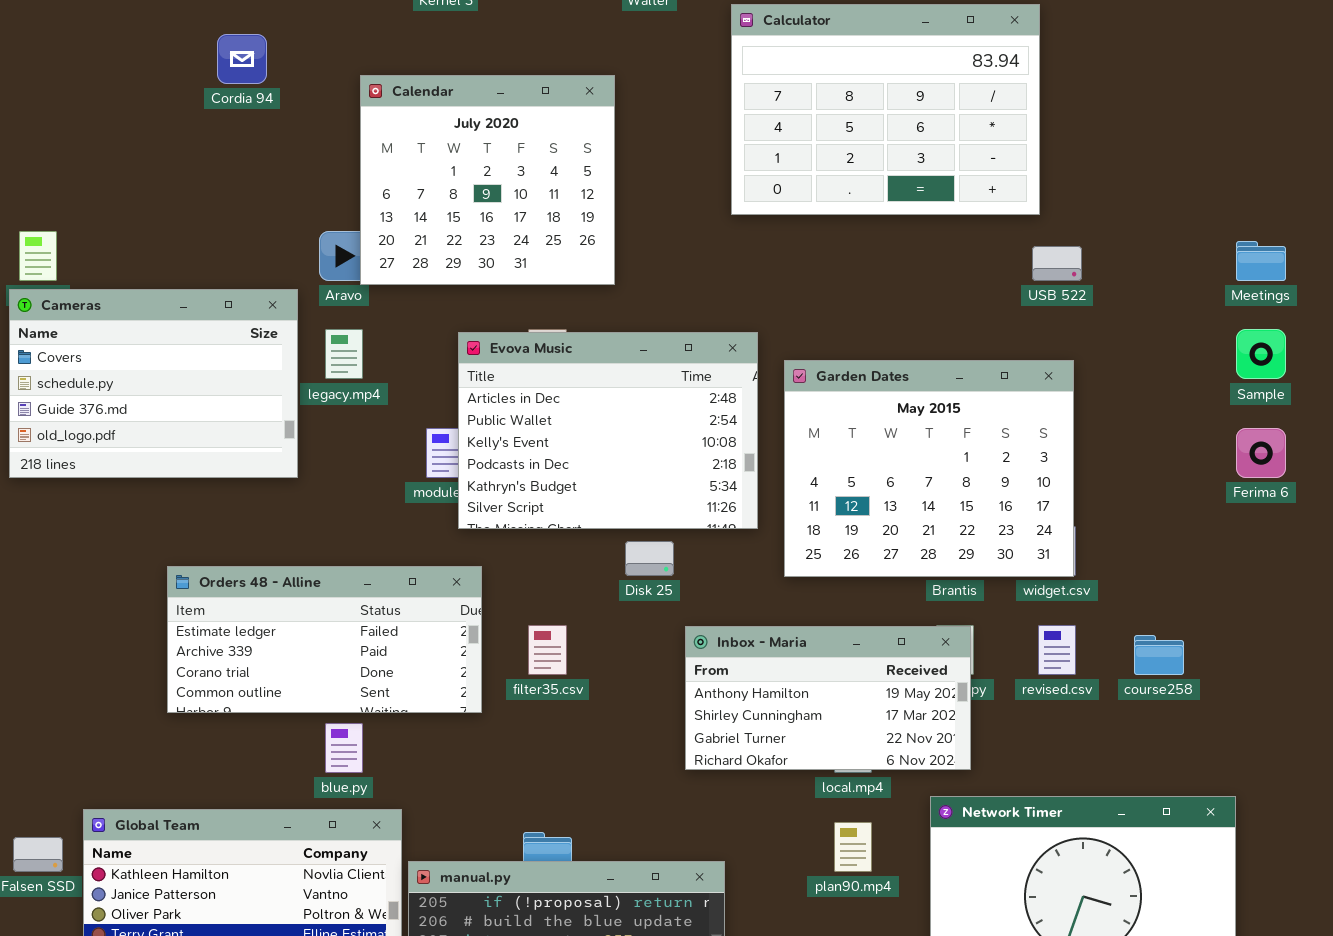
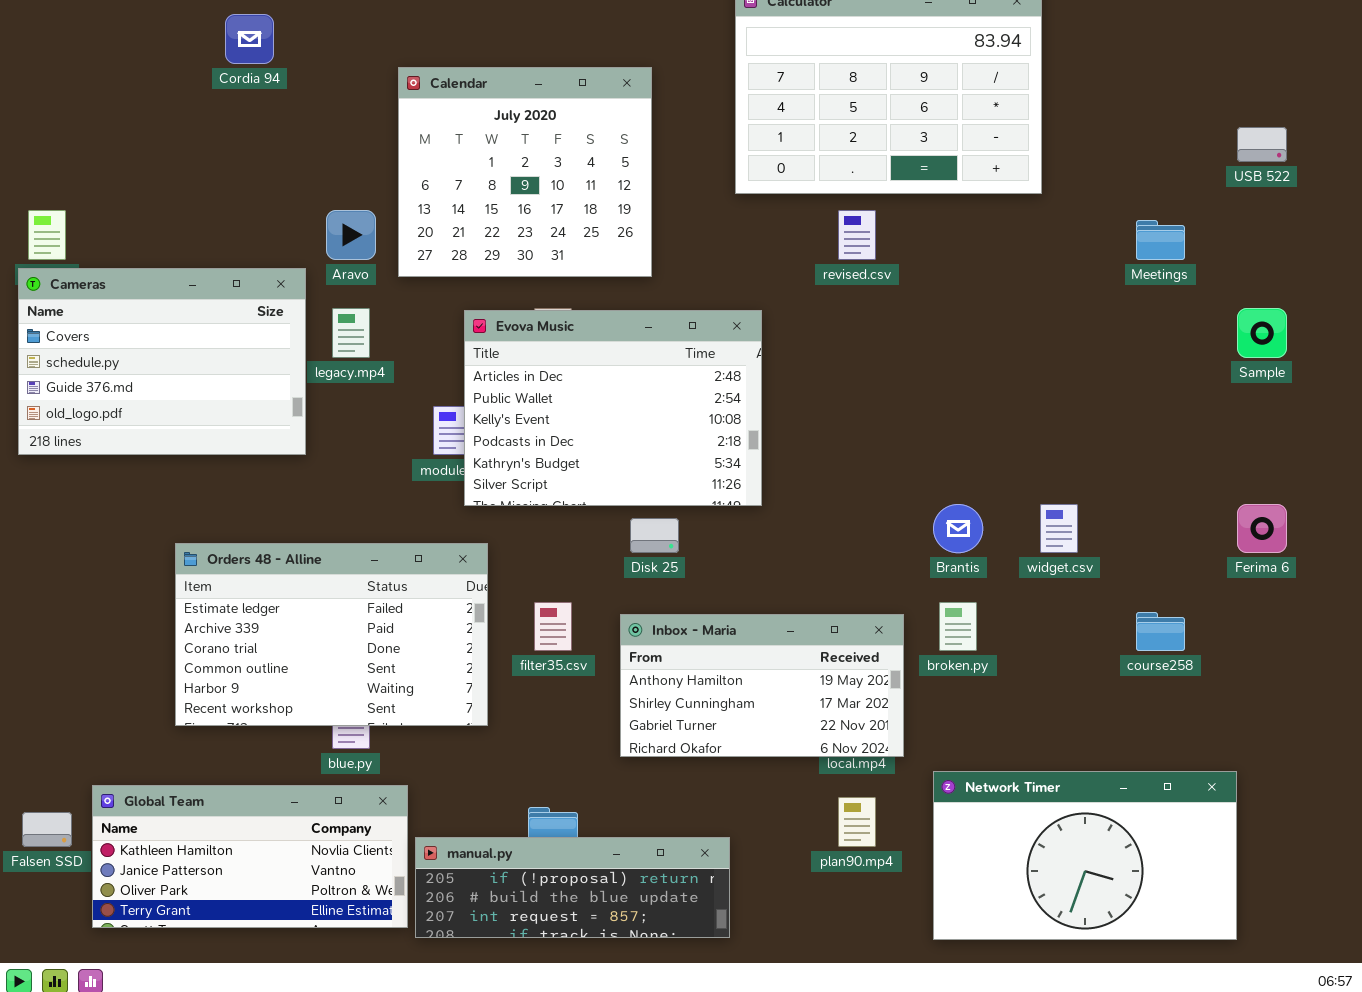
Calendar: [360,75,615,285] -> [398,67,652,277], moved
Meetings: [1236,241,1286,281] -> [1136,220,1185,260], moved
USB 522: [1032,246,1082,281] -> [1237,127,1287,162], moved
Garden Dates: [784,360,1074,577] -> none, closed
Ferima 6: [1236,428,1286,478] -> [1237,504,1287,553], moved
Orders 48 - Alline: [167,566,482,713] -> [175,543,488,726], resized
revised.csv: [1038,625,1076,675] -> [838,210,876,260], moved
Inbox - Maria: [685,626,971,770] -> [620,614,904,757], moved

